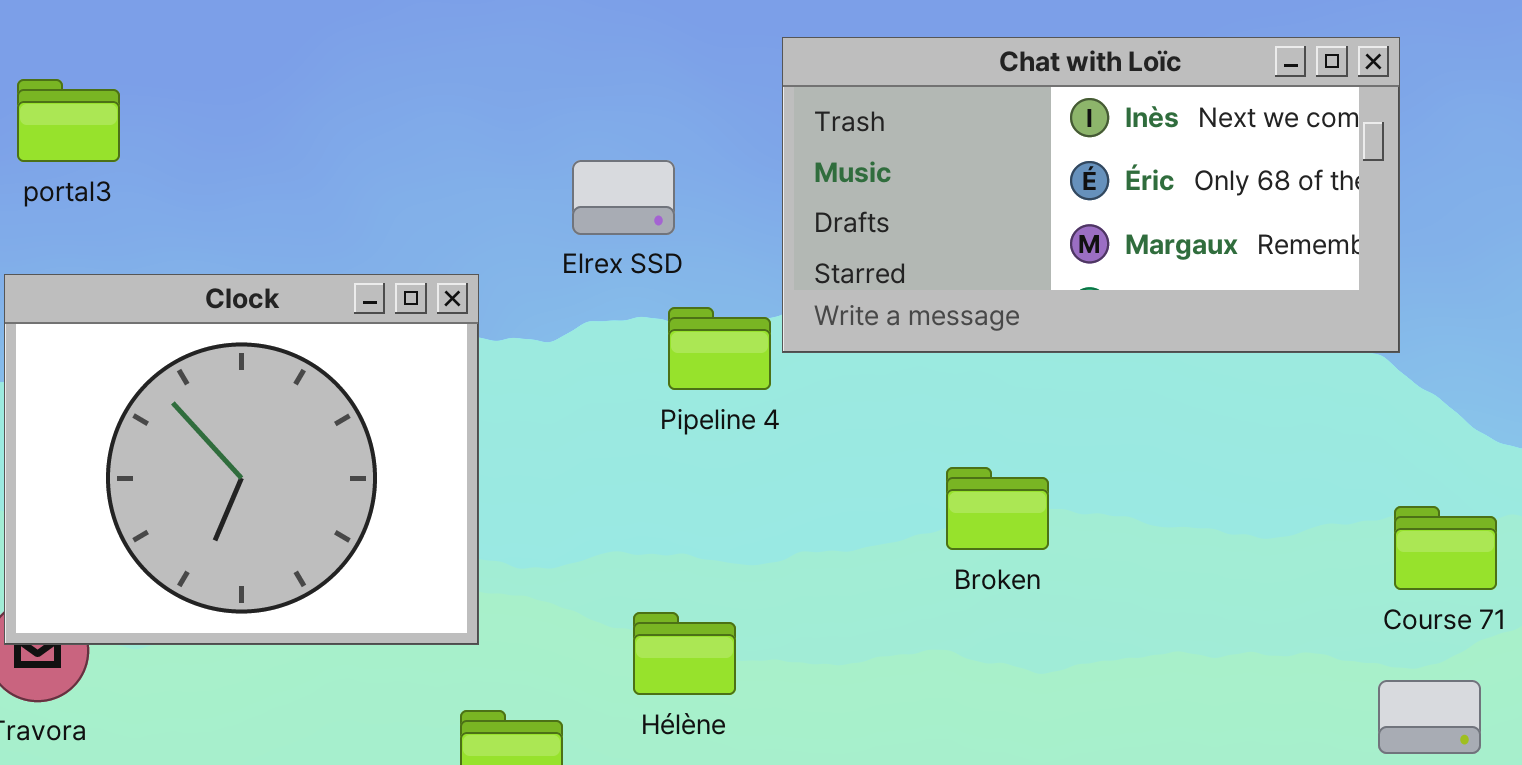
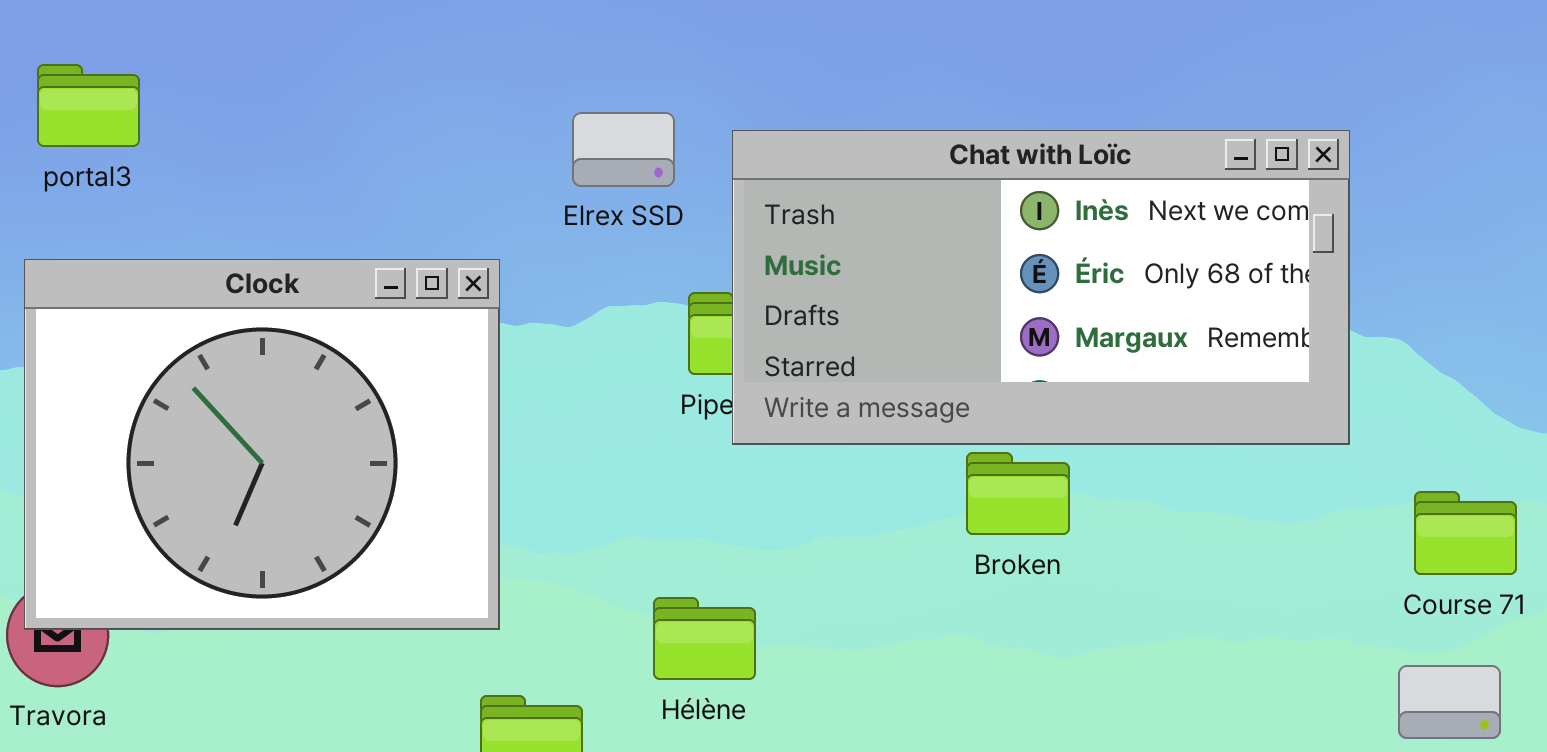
Chat with Loïc: [782,37,1400,353] -> [732,130,1350,445], moved
Elrex SSD: [572,160,675,235] -> [572,112,675,187], moved

